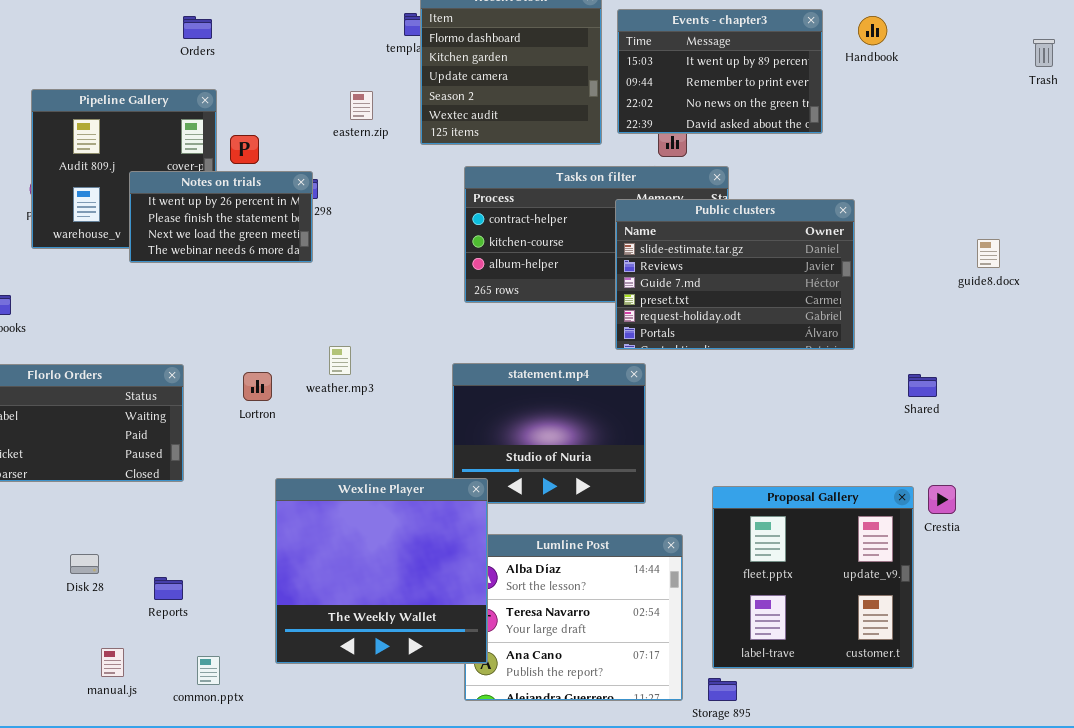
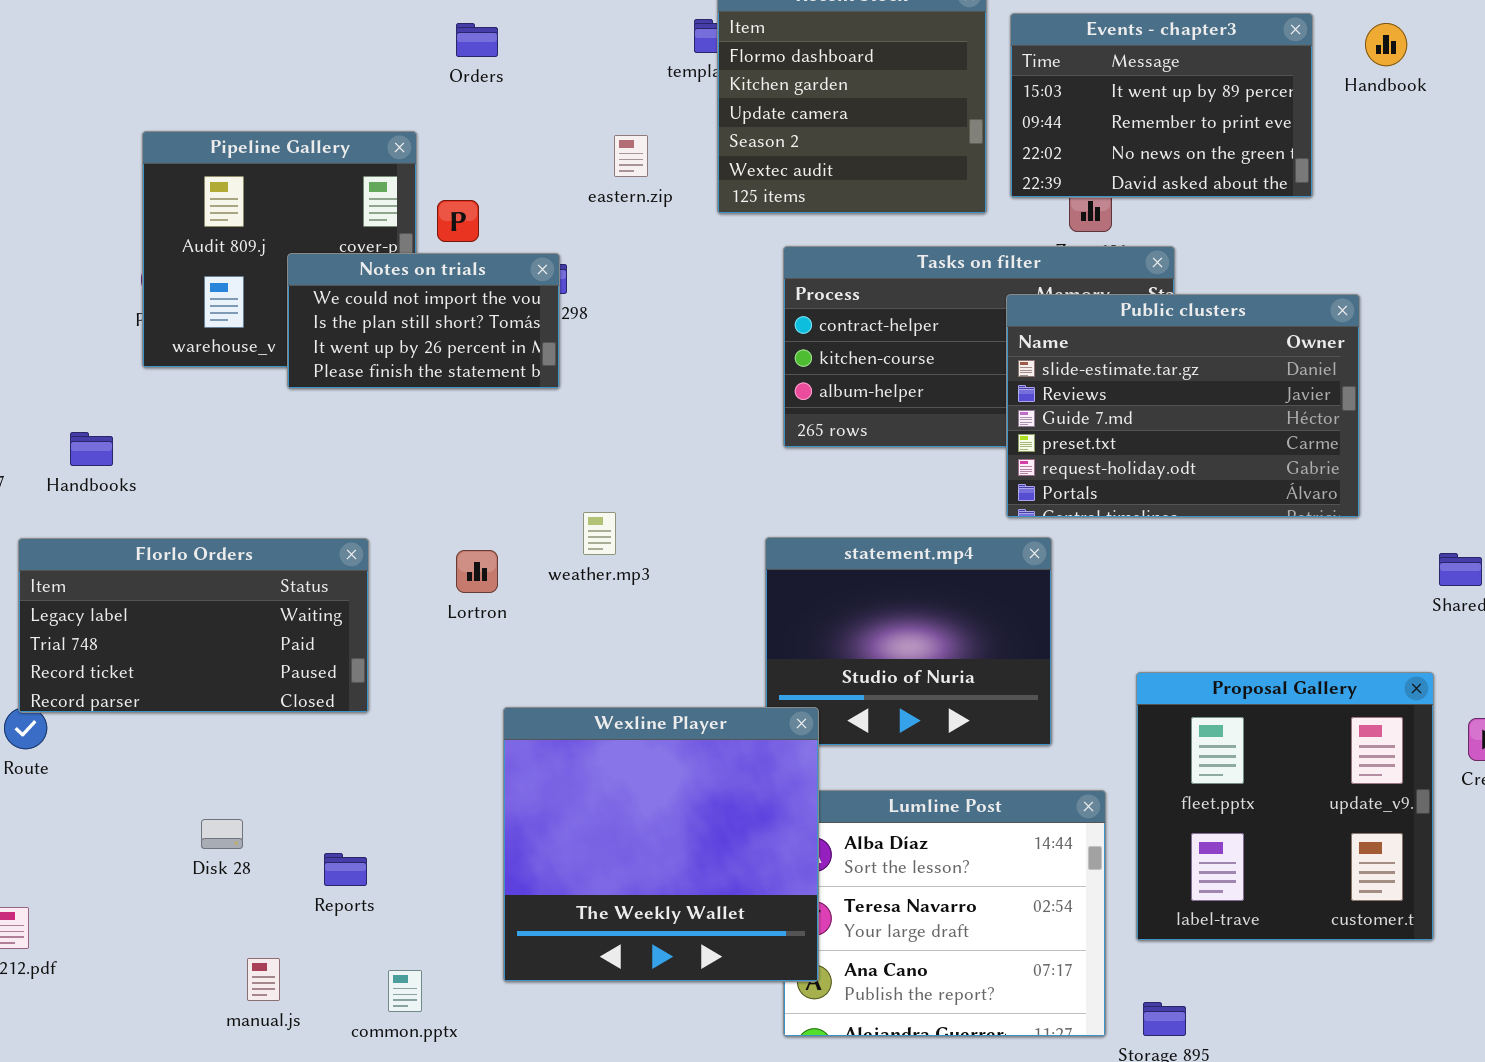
Orders: [183,16,212,39] -> [456,23,498,57], moved
Notes on trials: [129,171,313,263] -> [287,253,560,389], scrolled up 2 rows
Proposal Gallery: [712,486,914,669] -> [1136,672,1434,941], moved

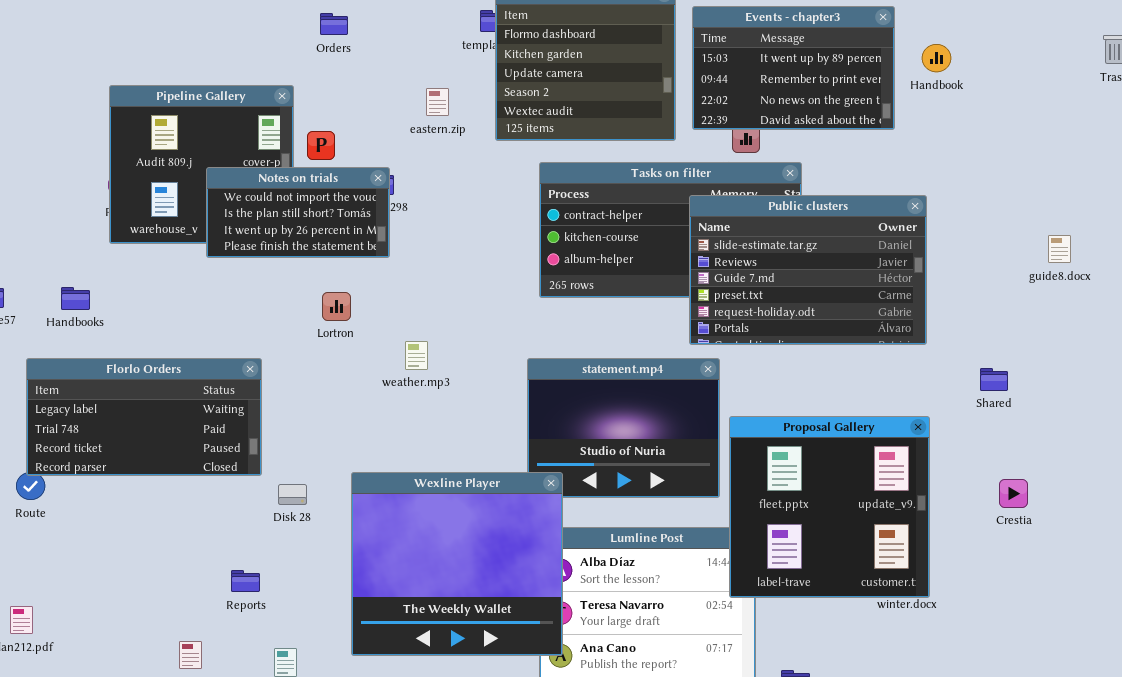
Handbook: [1365,23,1407,66] -> [922,44,951,72], moved
Lortron: [456,550,498,593] -> [322,292,351,321], moved
Proposal Gallery: [1136,672,1434,941] -> [729,416,930,598], moved
Disk 28: [201,819,243,849] -> [278,484,307,505], moved

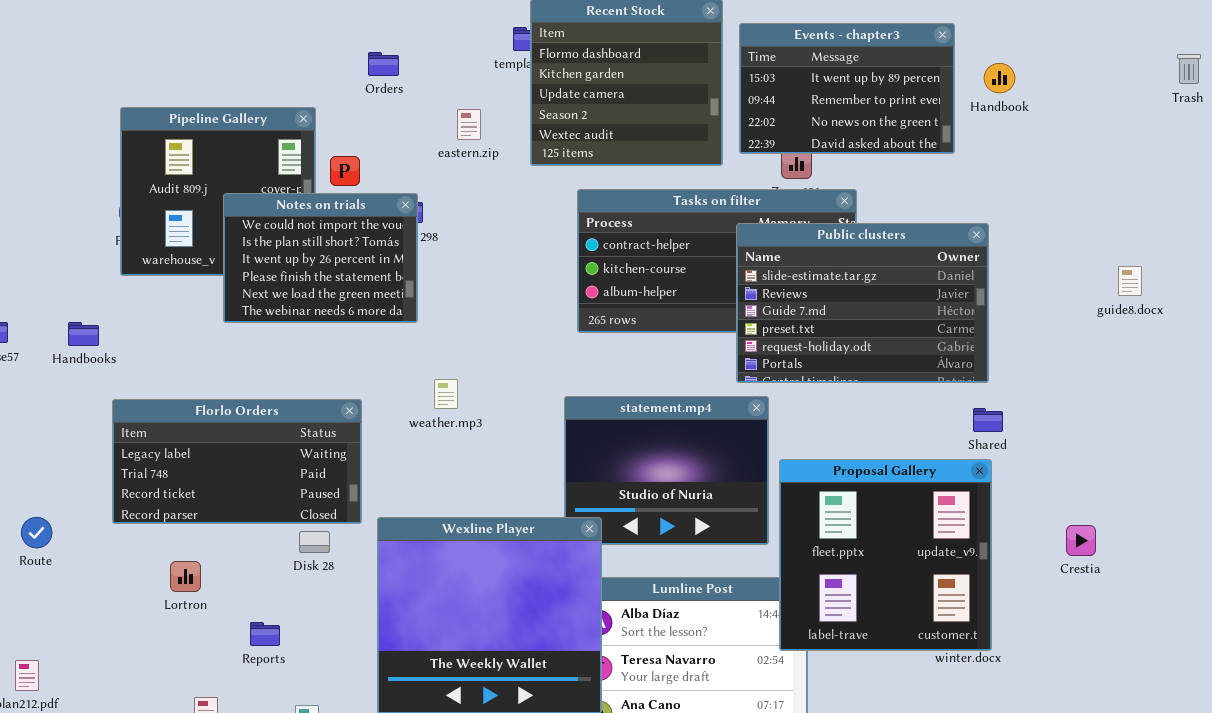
Orders: [320,13,348,35] -> [368,52,399,76], moved
Notes on trials: [206,167,390,258] -> [223,193,418,323], resized
Lortron: [322,292,351,321] -> [170,561,201,592], moved
Florlo Orders: [26,358,262,476] -> [112,399,362,524], moved
Shared: [980,368,1008,391] -> [973,408,1003,432], moved

